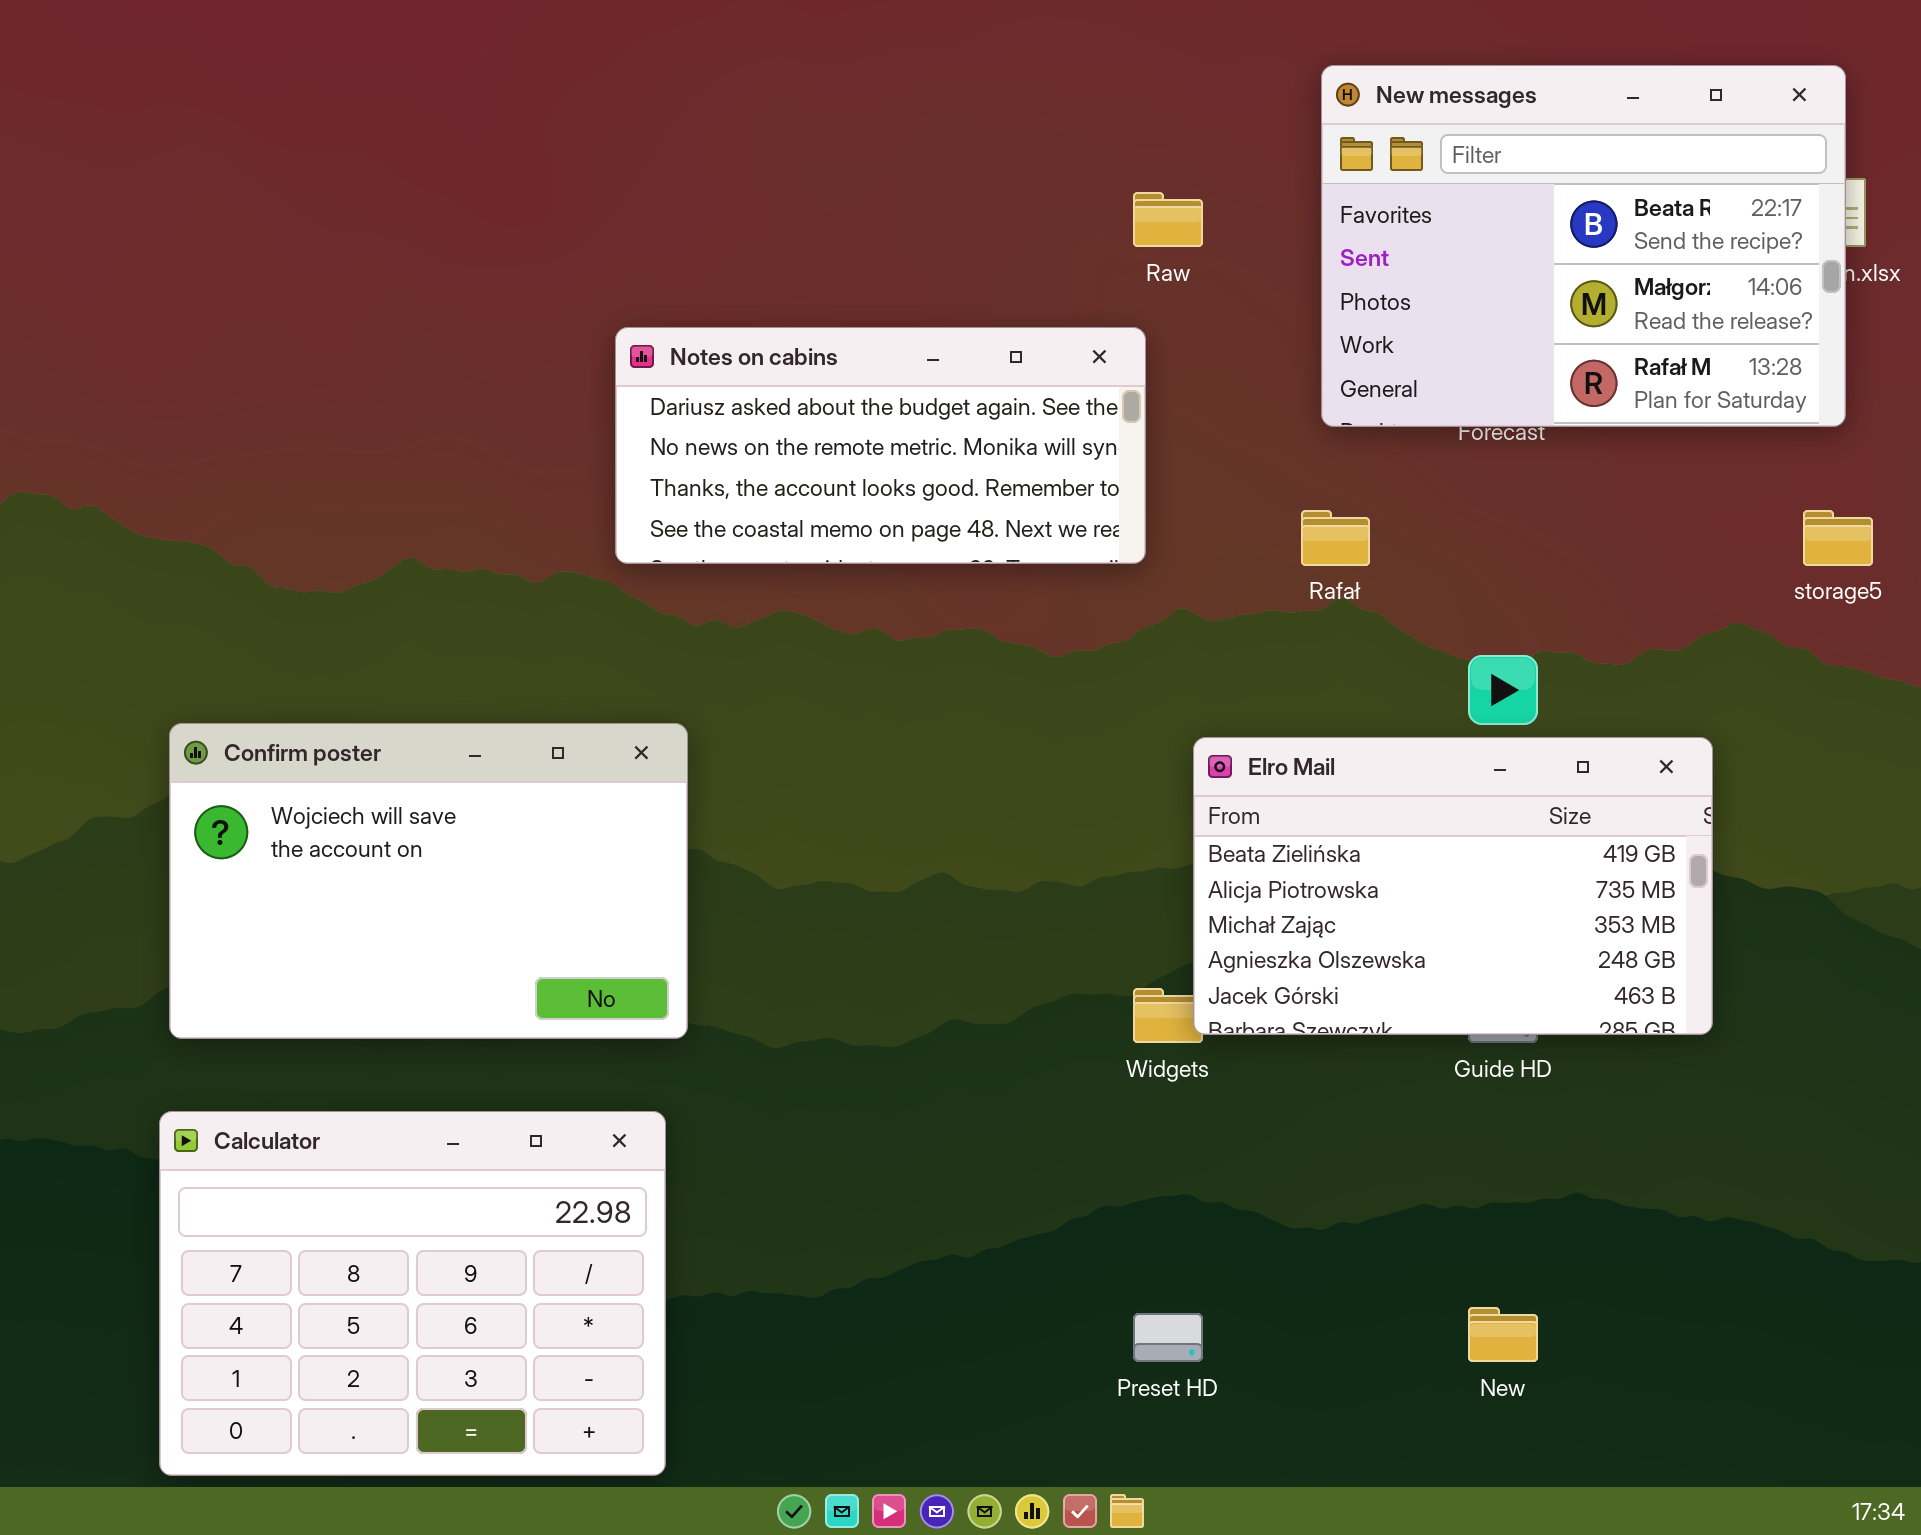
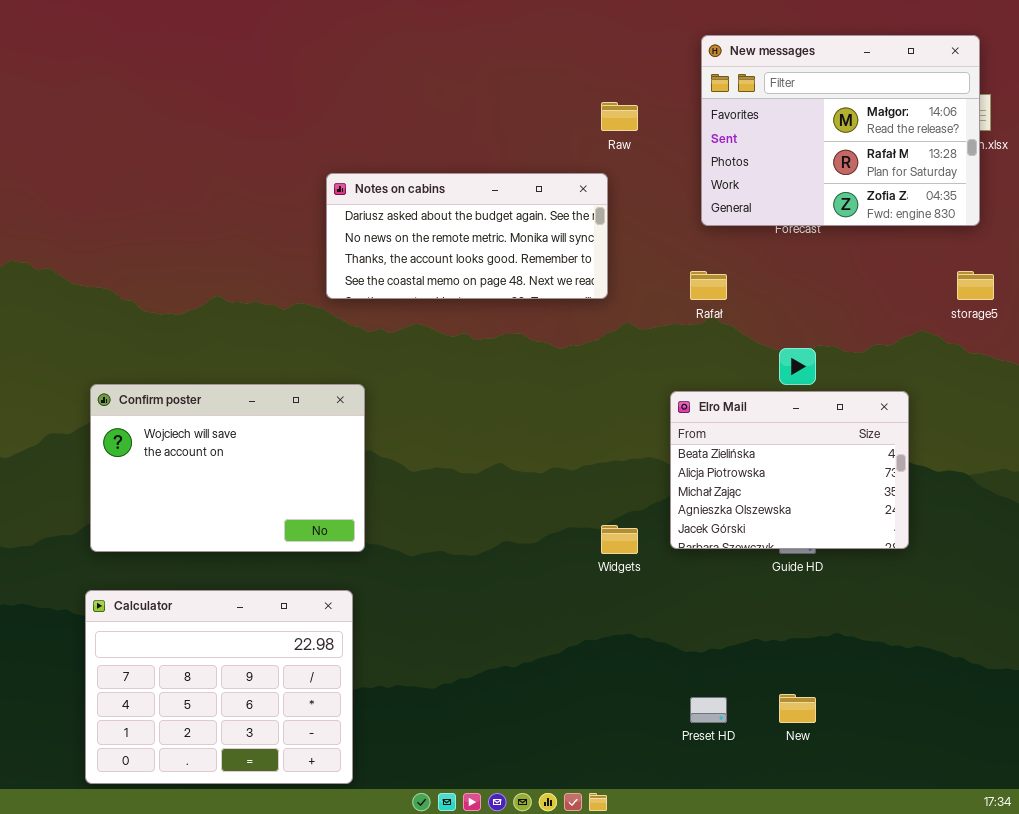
New messages: [1321,65,1846,427] -> [701,35,980,226], scrolled down 1 row
Elro Mail: [1193,737,1713,1035] -> [670,391,909,549], resized
Preset HD: [1133,1313,1203,1362] -> [690,697,727,723], moved

